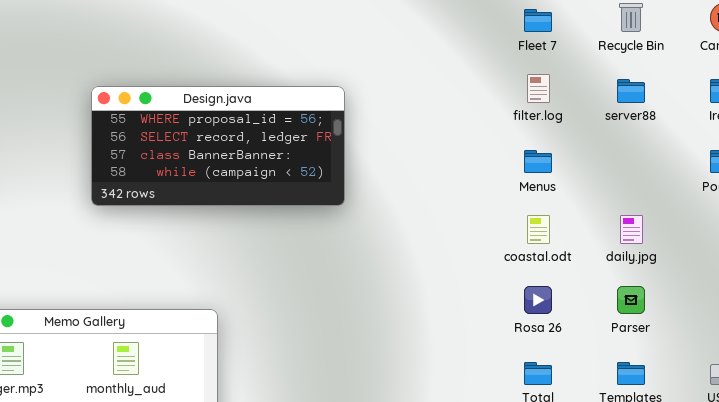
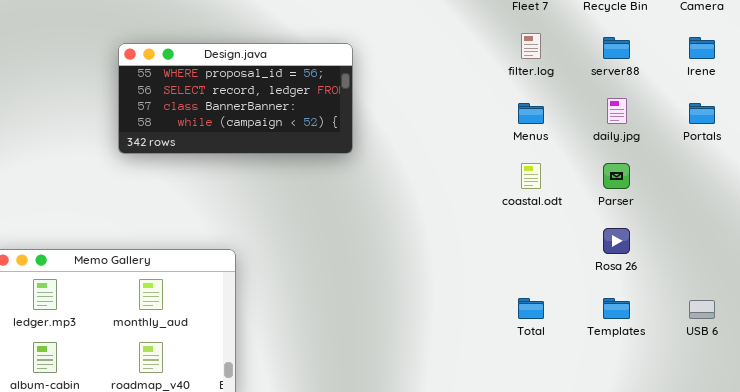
daily.jpg: [620,215,643,244] -> [607,98,627,124], moved
Rosa 26: [524,286,552,314] -> [603,228,630,254], moved
Parser: [617,286,645,314] -> [603,163,630,189], moved

